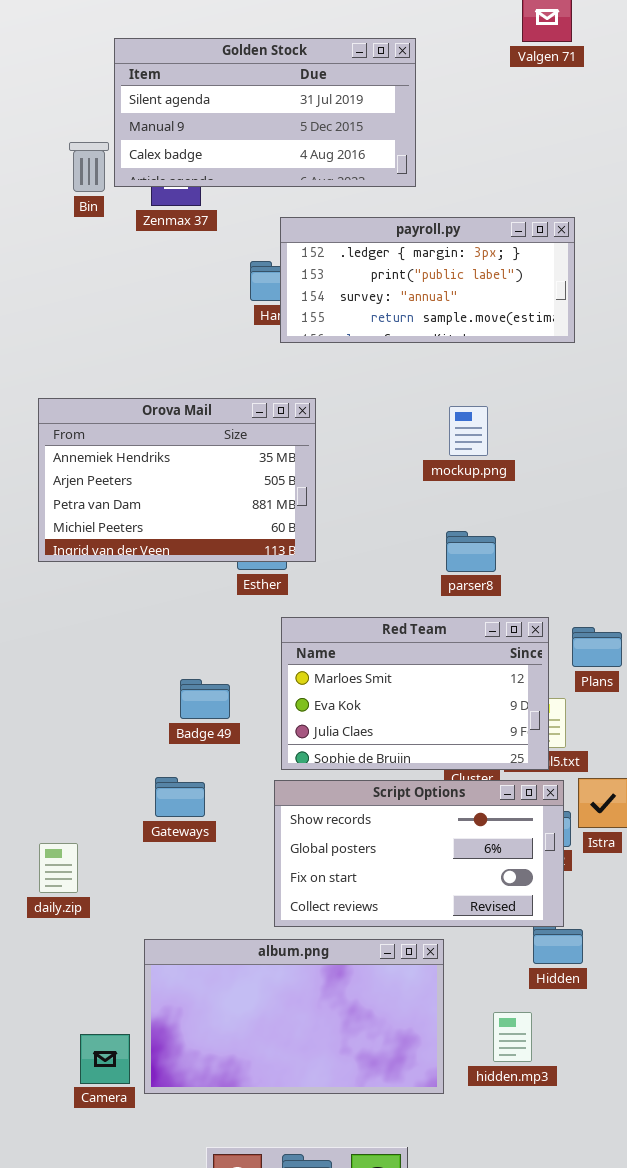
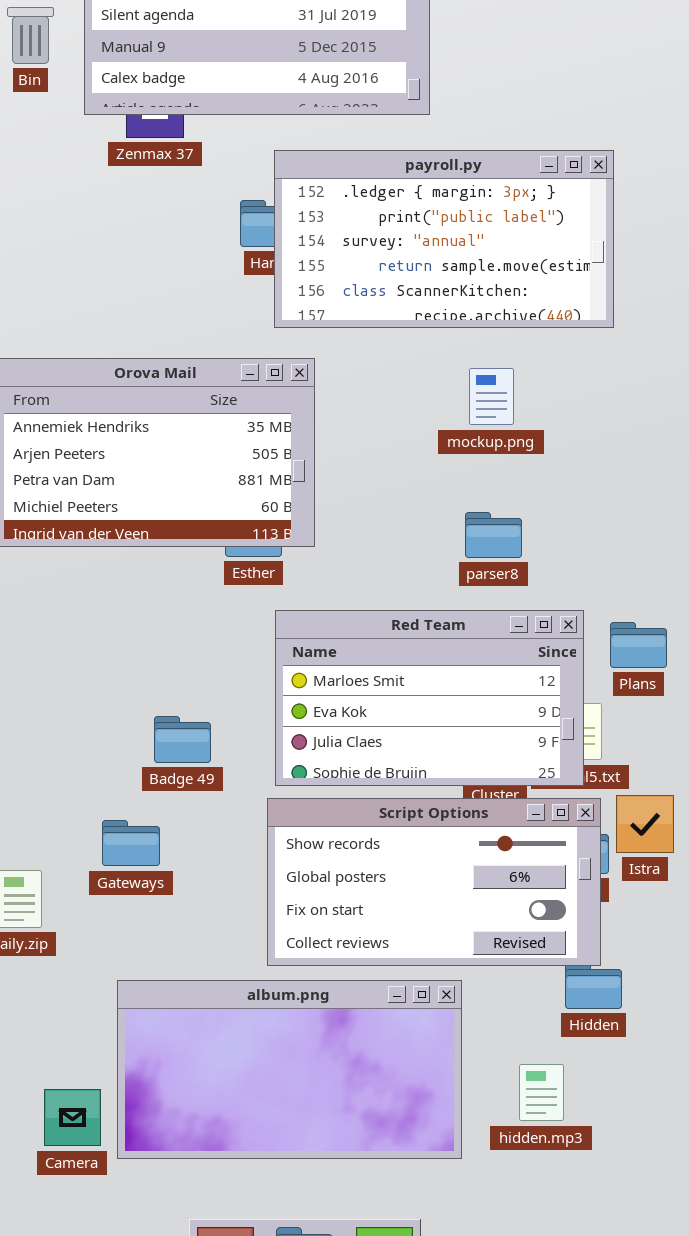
Bin: [69,142,109,192] -> [7,7,54,64], moved
payroll.py: [280,217,575,343] -> [274,150,614,328], resized
Badge 49: [180,679,230,719] -> [154,716,211,763], moved
Gateways: [155,777,205,817] -> [102,820,160,866], moved

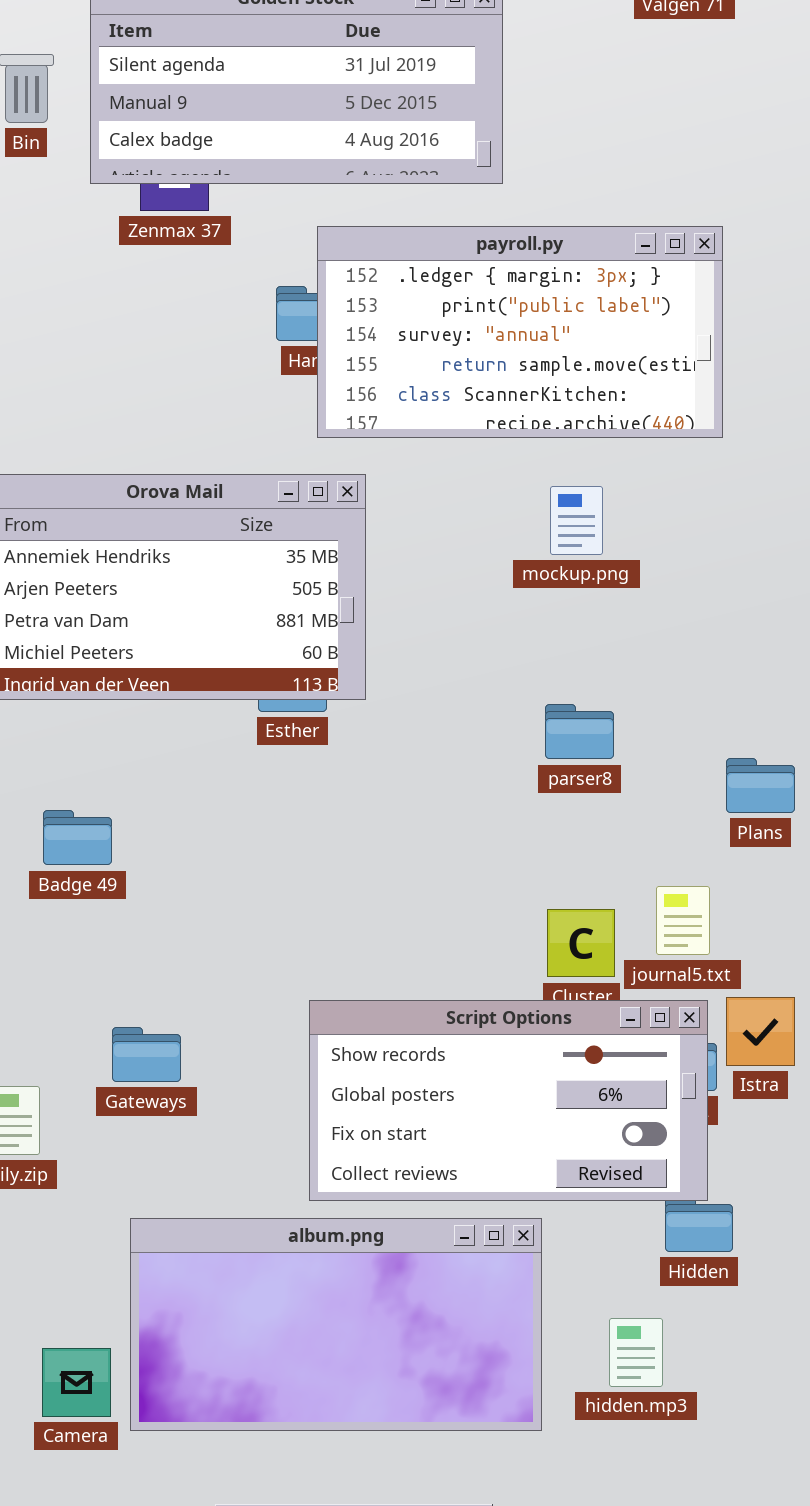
parser8: [465,512,522,558] -> [545,704,614,759], moved
Red Team: [275,610,584,786] -> none, closed
Plans: [610,622,667,668] -> [726,758,795,813], moved
Badge 49: [154,716,211,763] -> [43,810,112,865], moved

